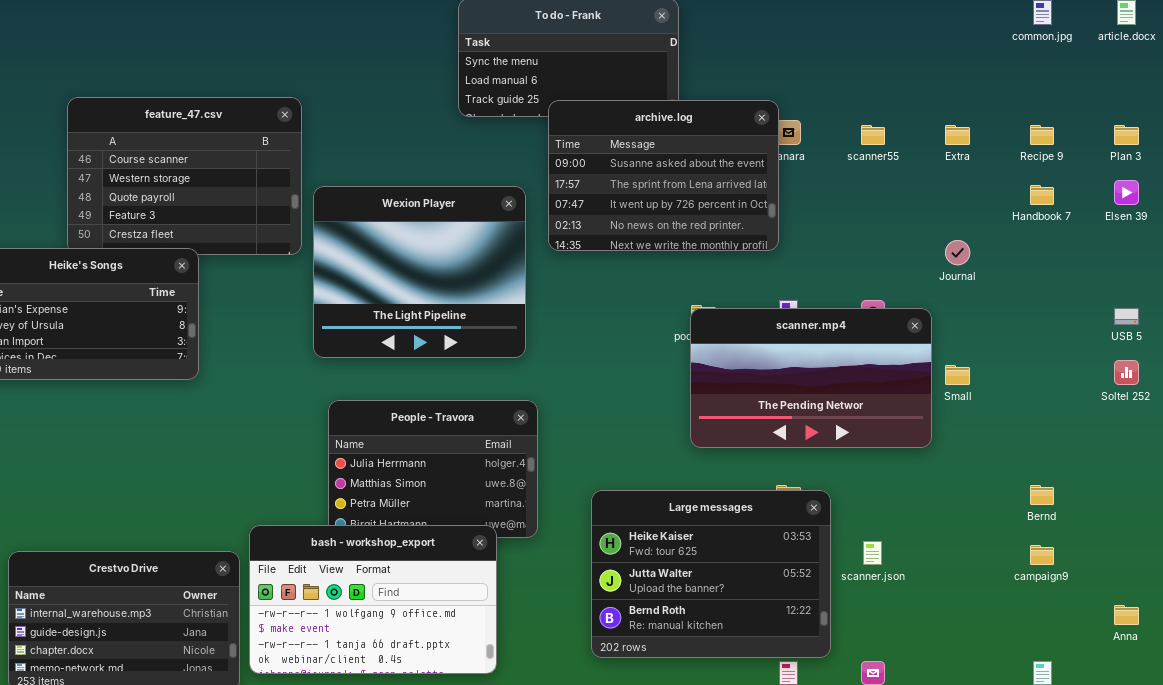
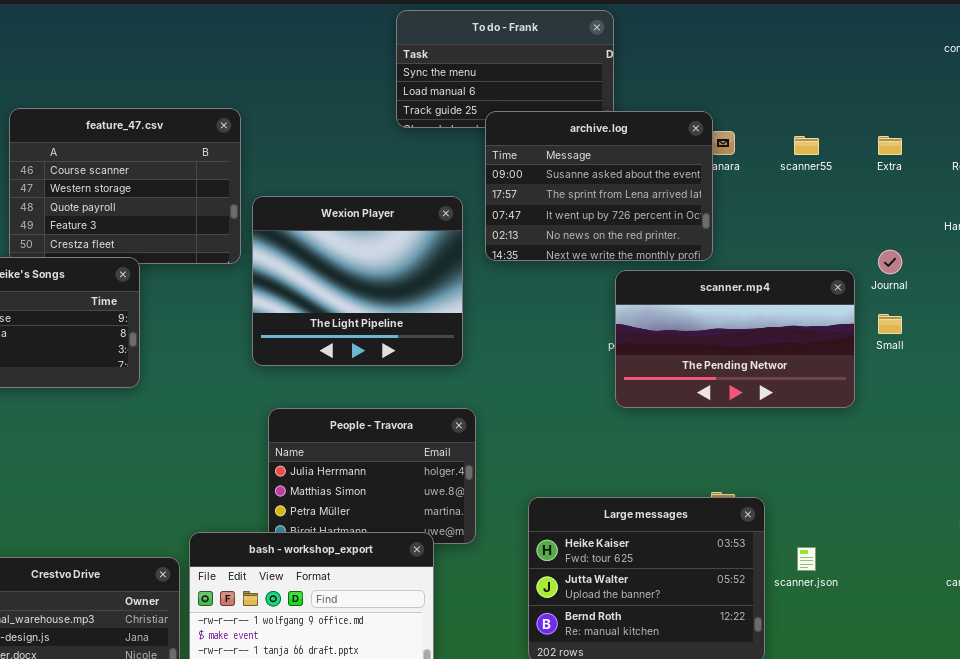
scanner.mp4: [690,308,932,448] -> [615,270,855,408], moved
Small: [945,365,970,385] -> [878,314,902,334], moved

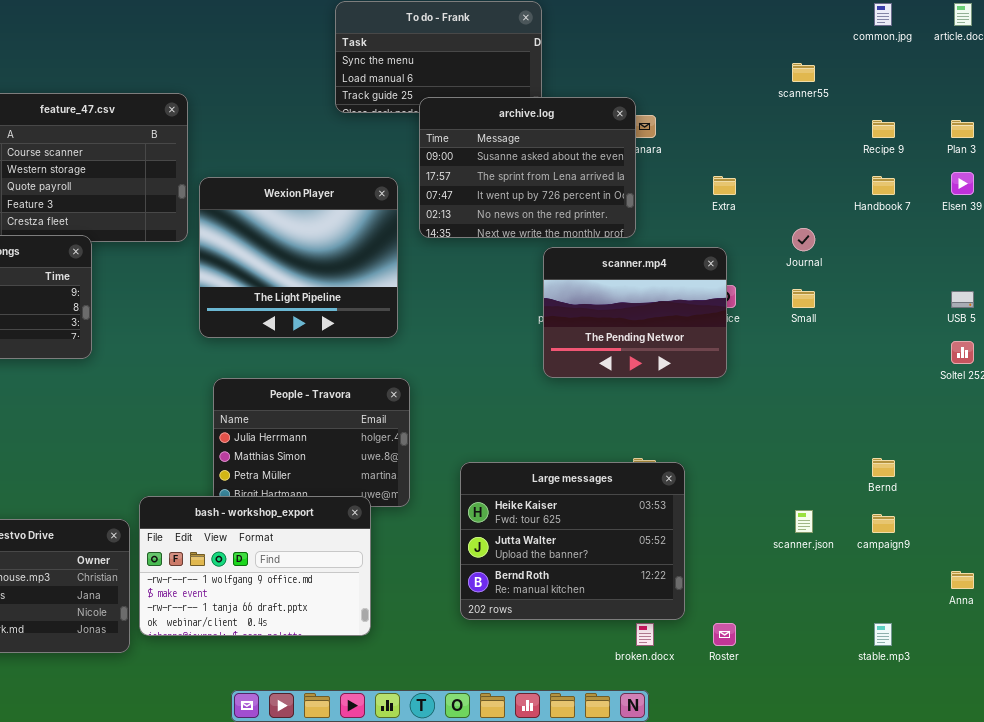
scanner55: [794,136,819,155] -> [792,63,815,82], moved
Extra: [878,136,902,155] -> [713,176,736,195], moved
scanner.mp4: [615,270,855,408] -> [543,247,727,378], resized
scanner.json: [797,547,816,571] -> [795,510,813,533], moved

